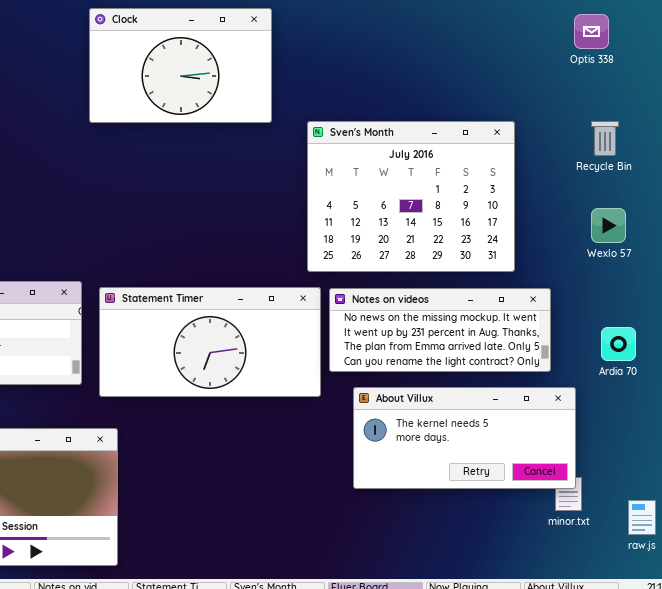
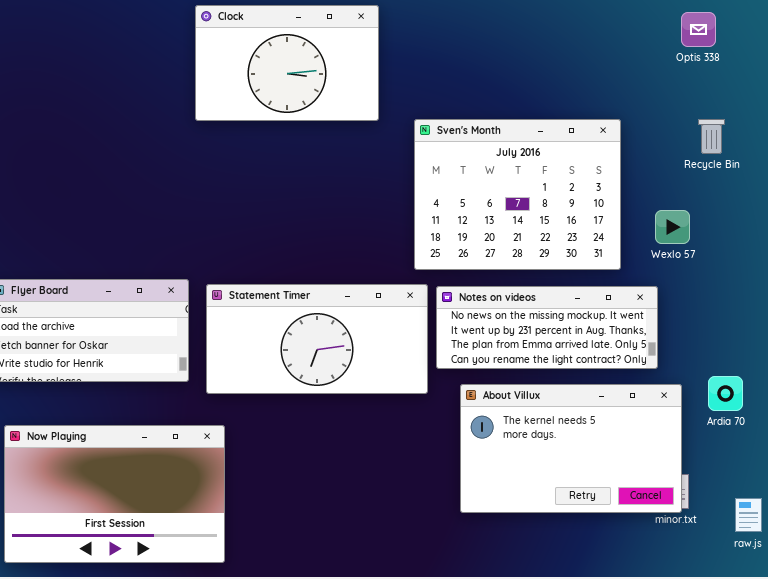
Wexlo 57: [591,208,626,243] -> [655,210,690,244], moved
Ardia 70: [601,327,636,361] -> [708,376,743,411], moved
About Villux: [353,387,576,489] -> [460,384,682,513], resized

